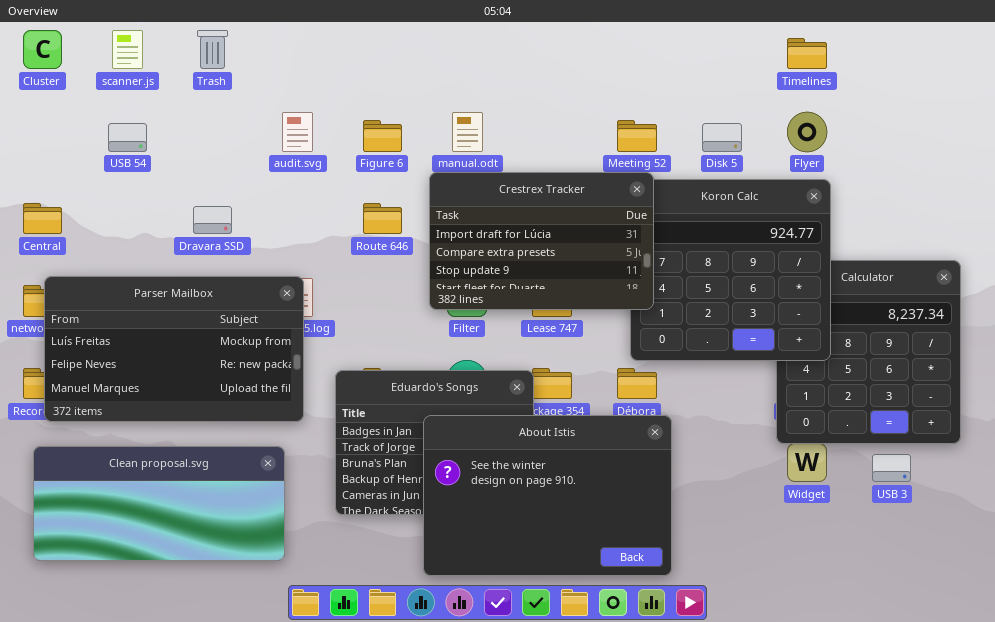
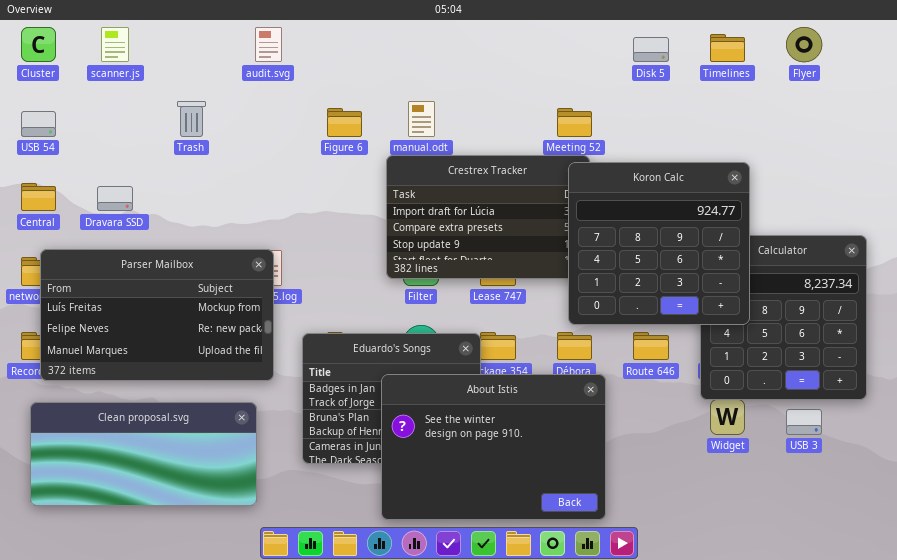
Trash: [197,30,228,69] -> [177,101,206,137], moved
audit.svg: [282,112,313,152] -> [255,27,282,62], moved
Flyer: [787,112,827,152] -> [786,27,822,62], moved
USB 54: [108,123,147,152] -> [21,111,56,137], moved
Disk 5: [702,123,742,152] -> [633,37,669,62], moved
Koron Calc: [630,179,831,361] -> [568,162,750,325], raised
Route 646: [363,203,402,234] -> [633,332,669,360], moved
Dravara SSD: [193,206,232,234] -> [97,186,133,211], moved

